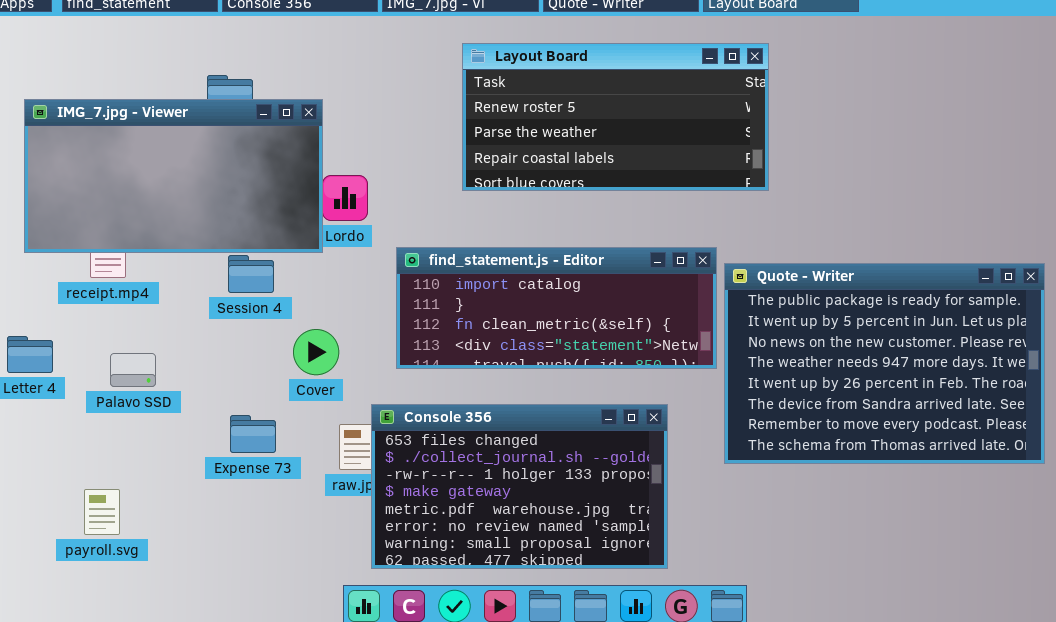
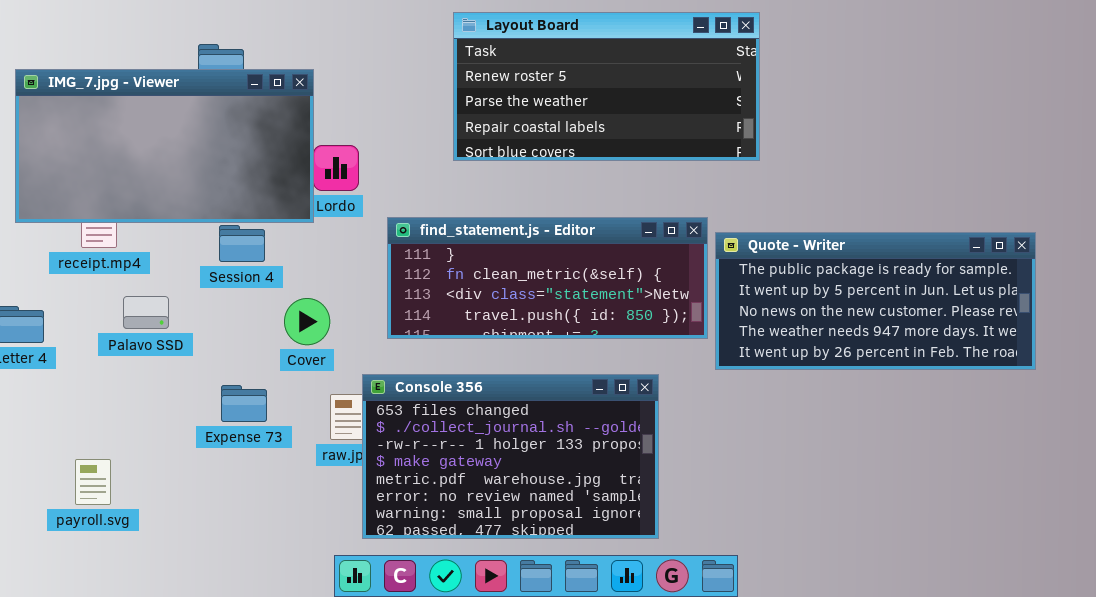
find_statement.js - Editor: [396,247,717,369] -> [387,217,708,339], scrolled down 1 row
Quote - Writer: [724,263,1045,464] -> [715,232,1036,370], resized
Palavo SSD: [110,353,156,387] -> [123,296,169,329], moved

